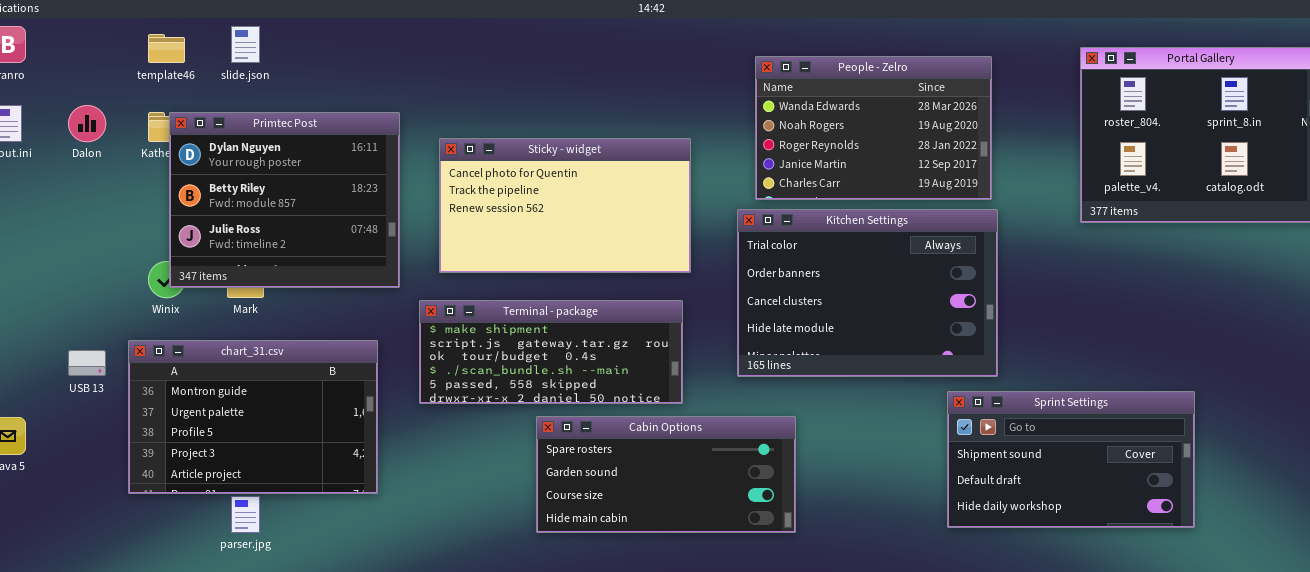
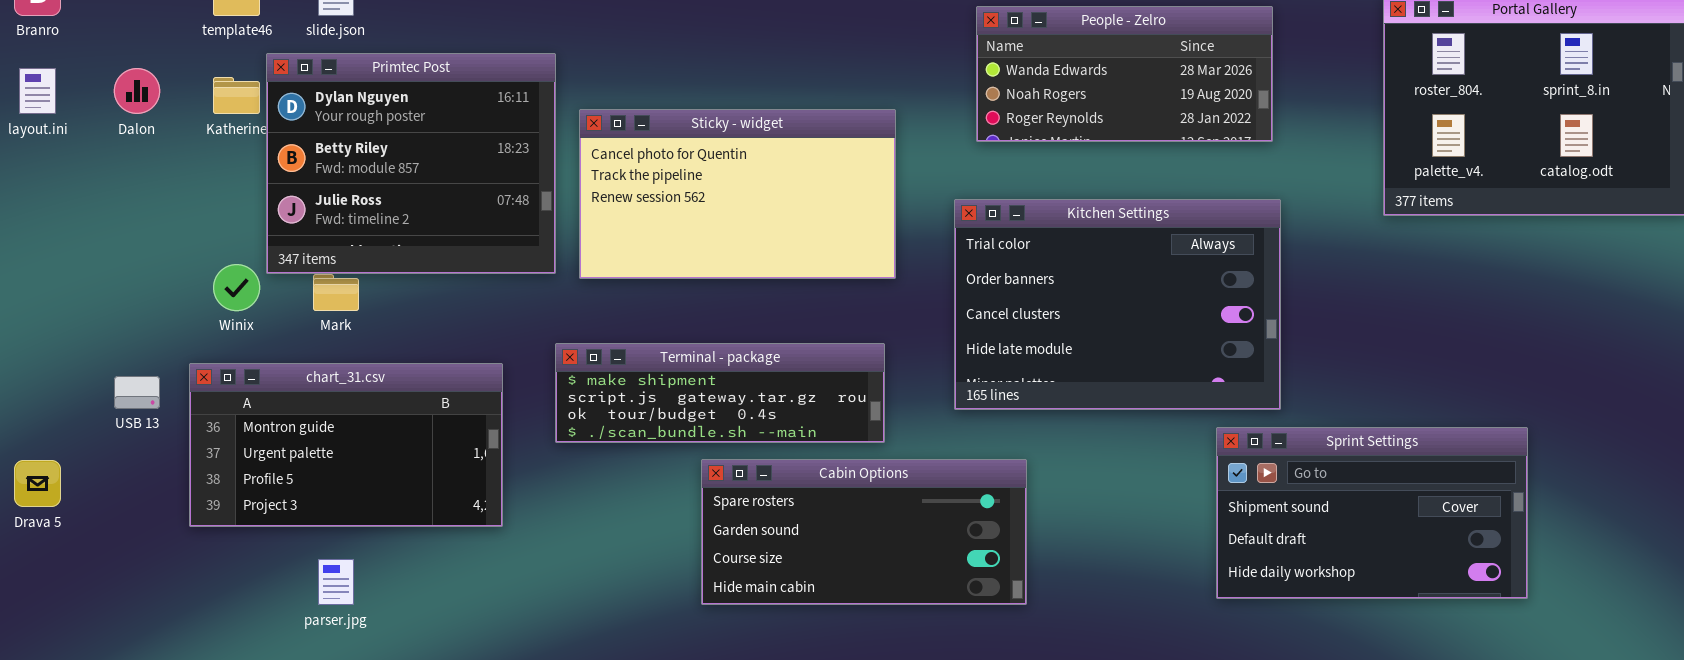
People - Zelro: [755,56,992,200] -> [976,6,1273,142], resized
Primtec Post: [169,112,400,288] -> [266,53,556,274], moved
Terminal - package: [419,300,683,404] -> [555,343,885,443], resized
chart_31.csv: [128,340,378,494] -> [189,363,503,527], resized

